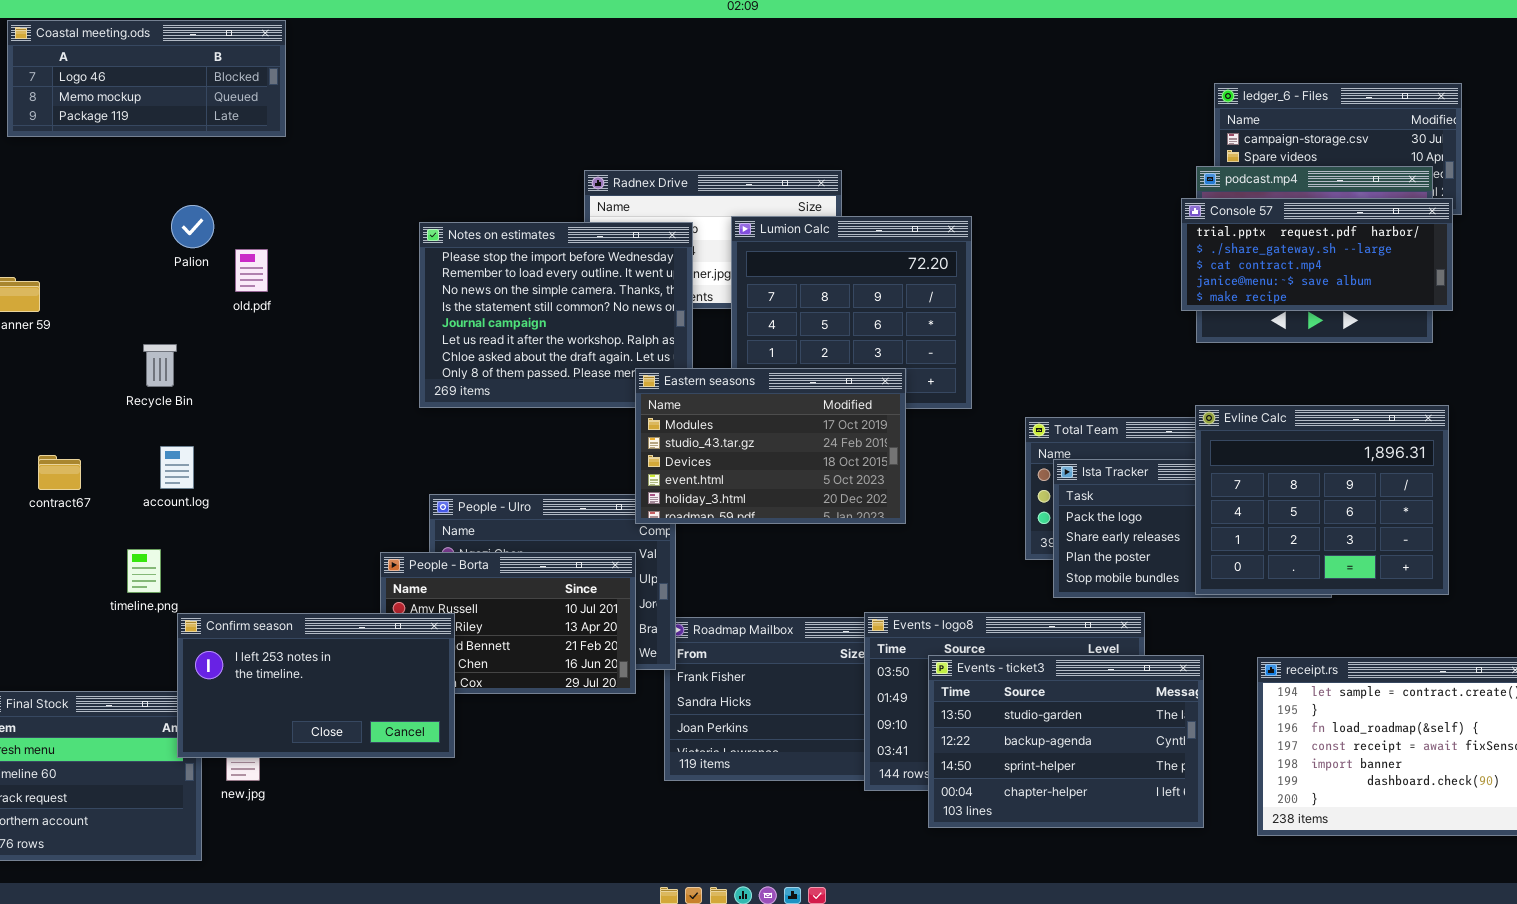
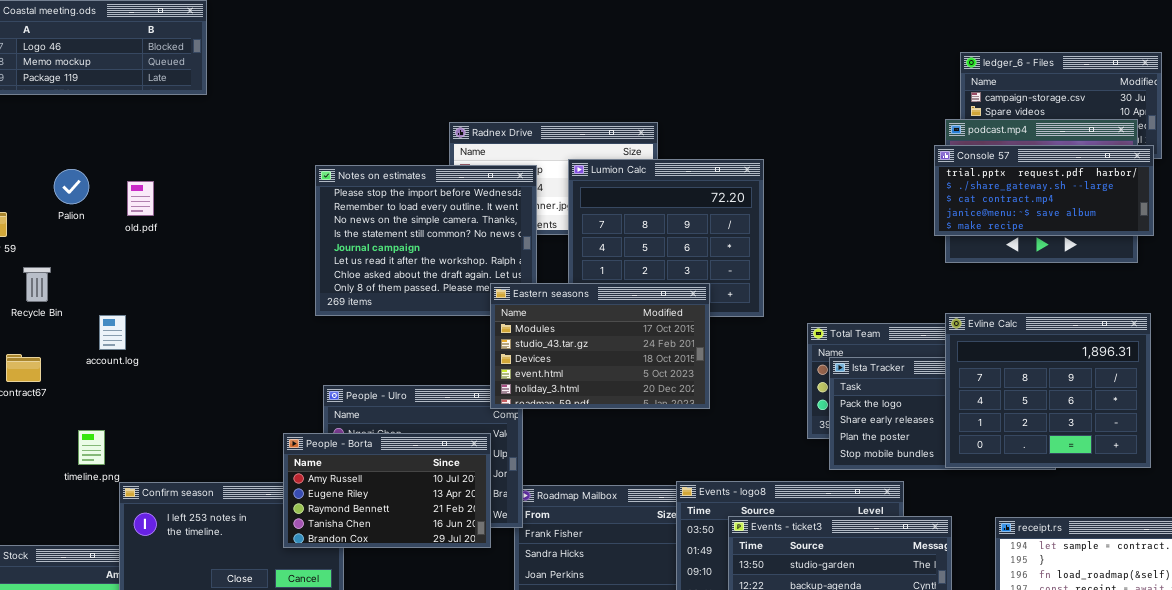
Palion: [171,205,214,248] -> [54,169,89,204], moved
old.pdf: [235,249,268,292] -> [127,181,154,216], moved
Recycle Bin: [143,344,177,387] -> [23,267,51,302], moved
account.log: [160,446,194,489] -> [99,315,126,350], moved
People - Borta: [380,552,636,694] -> [283,433,491,548], raised

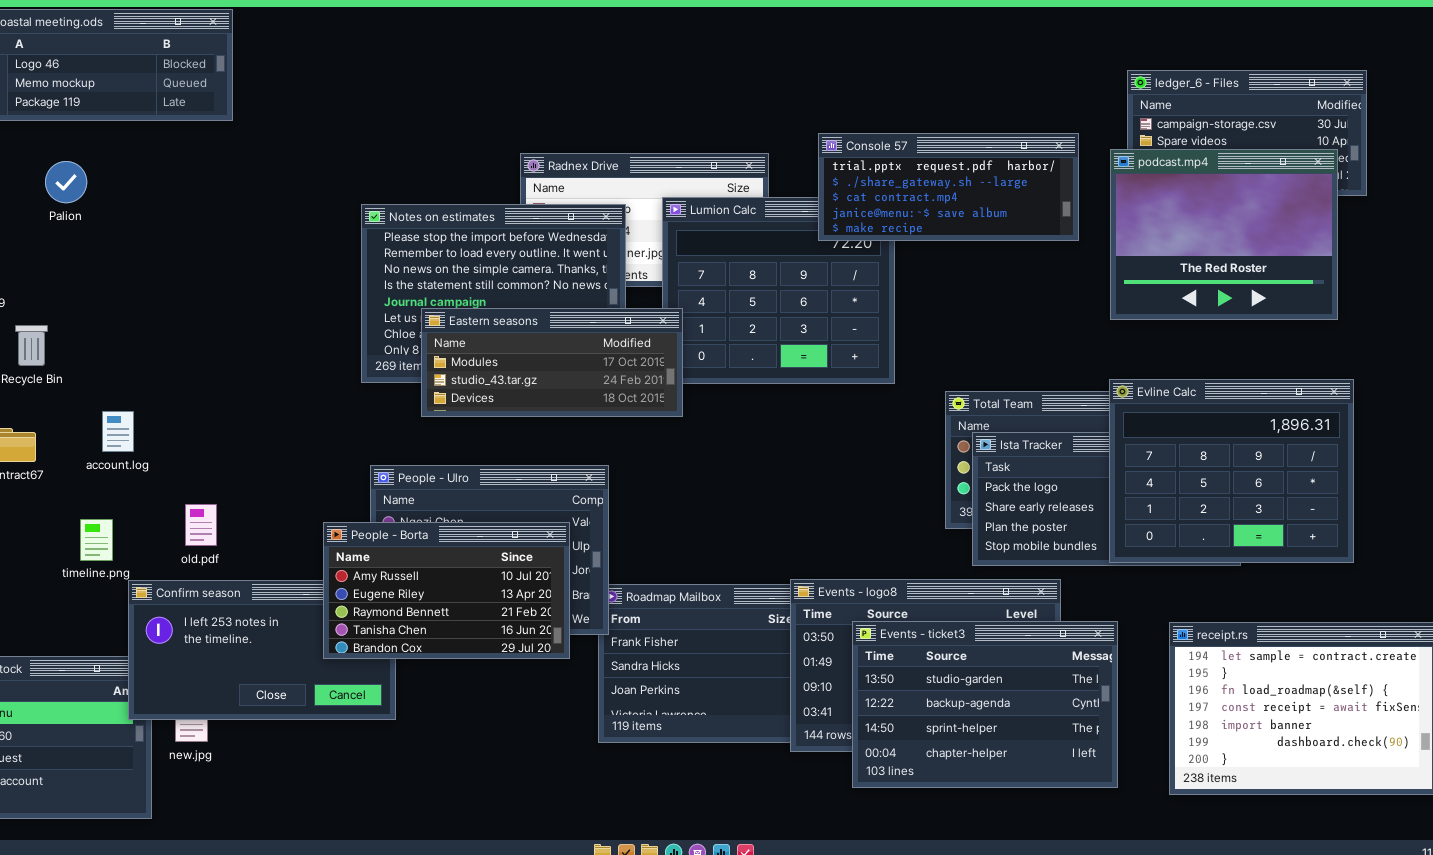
Console 57: [934,145,1154,236] -> [818,133,1079,241], moved
Palion: [54,169,89,204] -> [45,161,87,203], moved
old.pdf: [127,181,154,216] -> [185,504,217,546], moved
Eastern seasons: [490,283,710,409] -> [421,308,683,417], moved, resized
account.log: [99,315,126,350] -> [102,411,134,452], moved

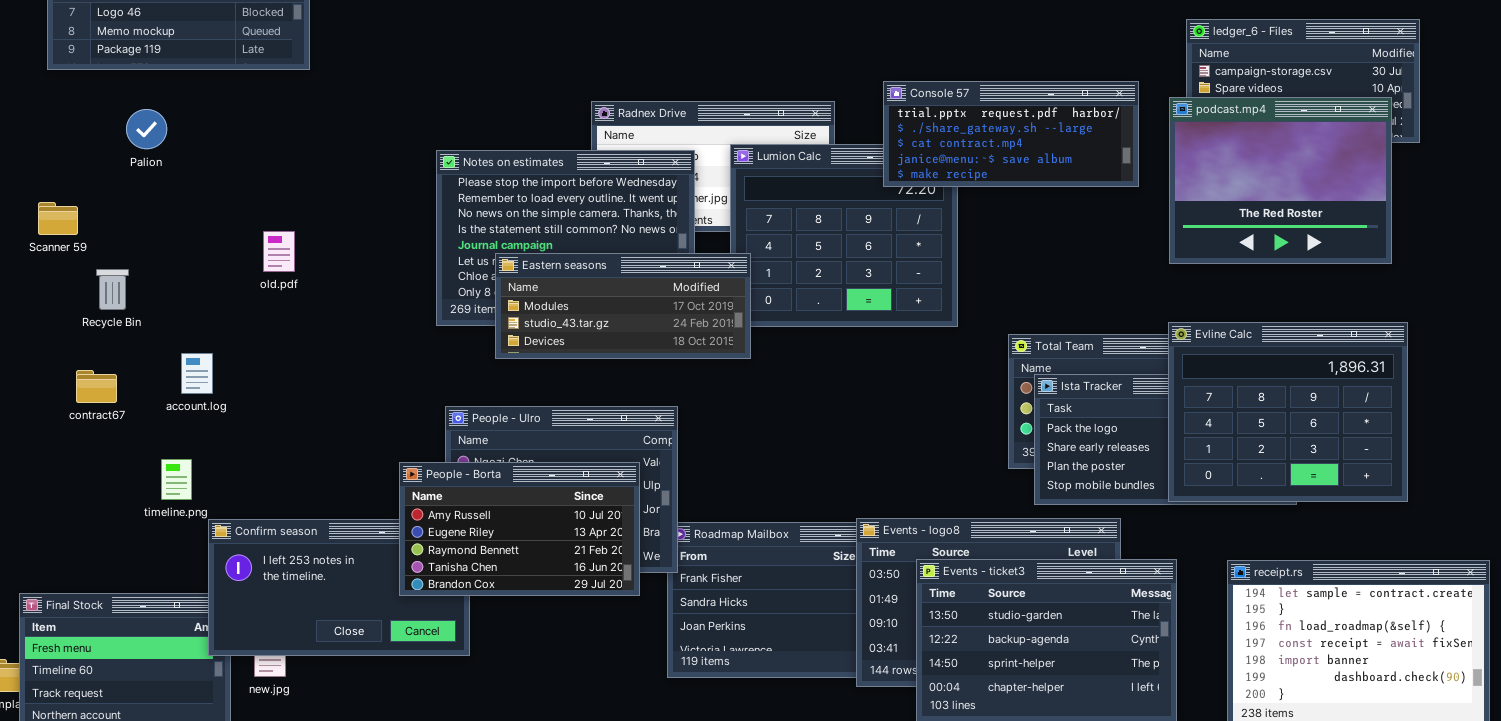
old.pdf: [185,504,217,546] -> [263,231,295,272], moved

